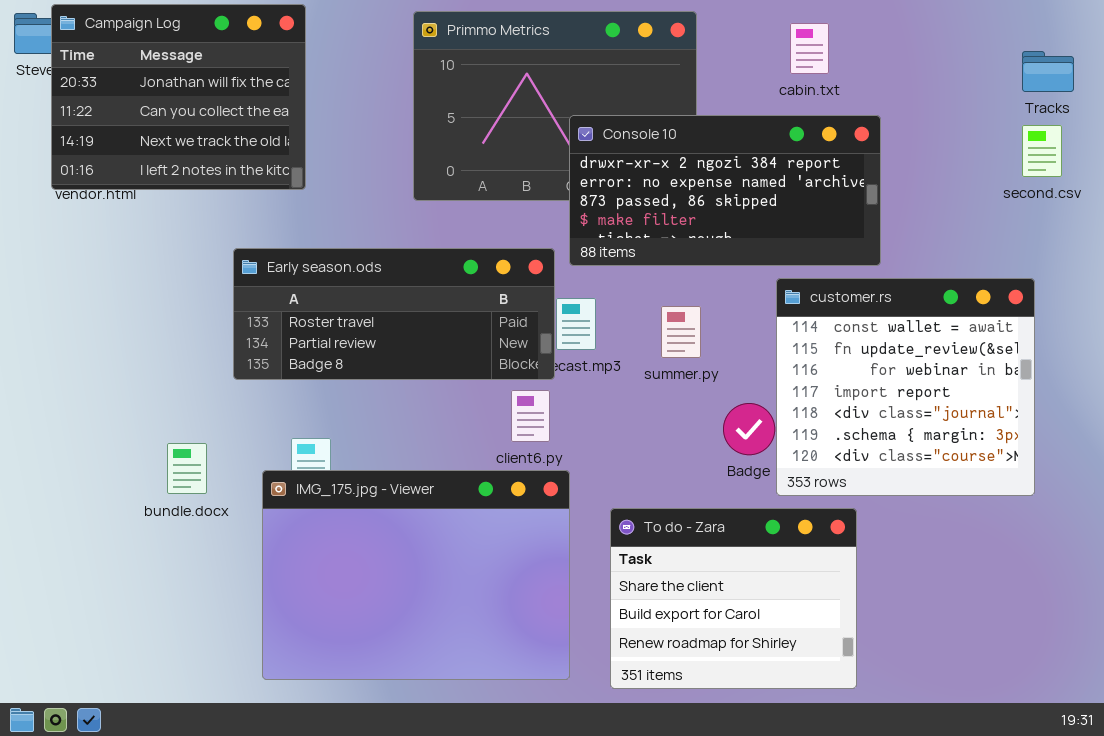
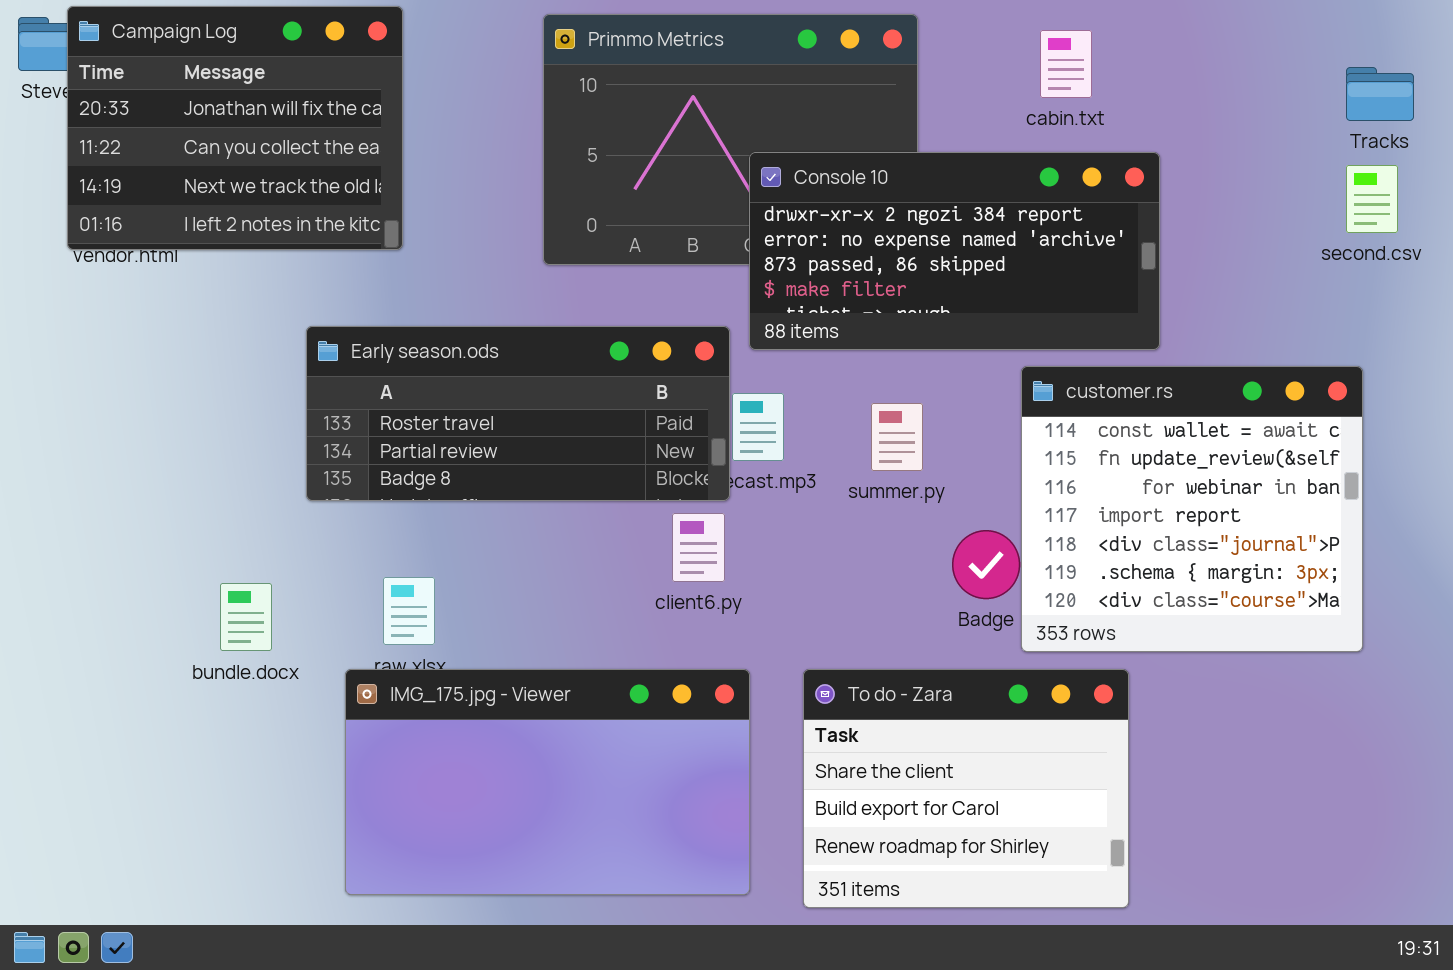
IMG_175.jpg - Viewer: [262,470,570,680] -> [345,669,750,895], resized

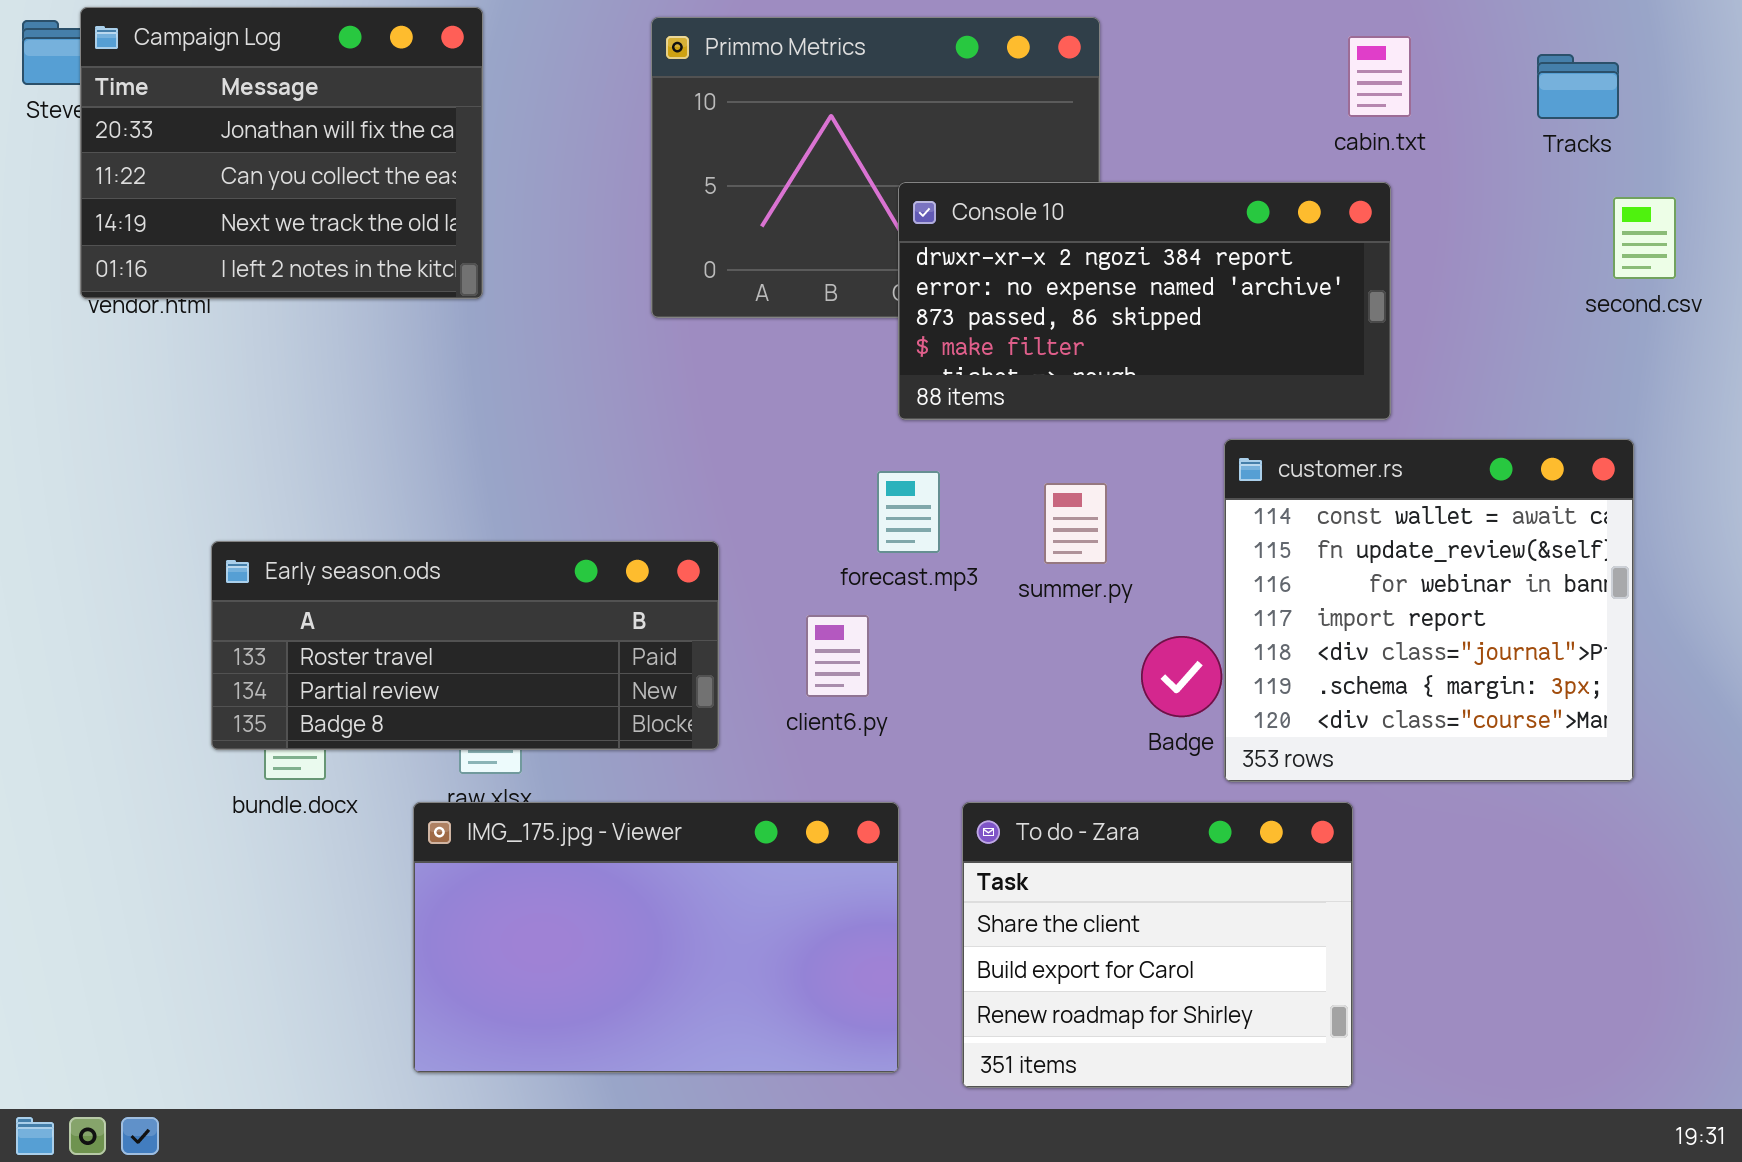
cabin.txt: [1040,30,1092,98] -> [1348,36,1411,117], moved
Tracks: [1346,67,1414,121] -> [1537,54,1619,119], moved
Early season.ods: [306,326,730,501] -> [211,541,719,750], moved

